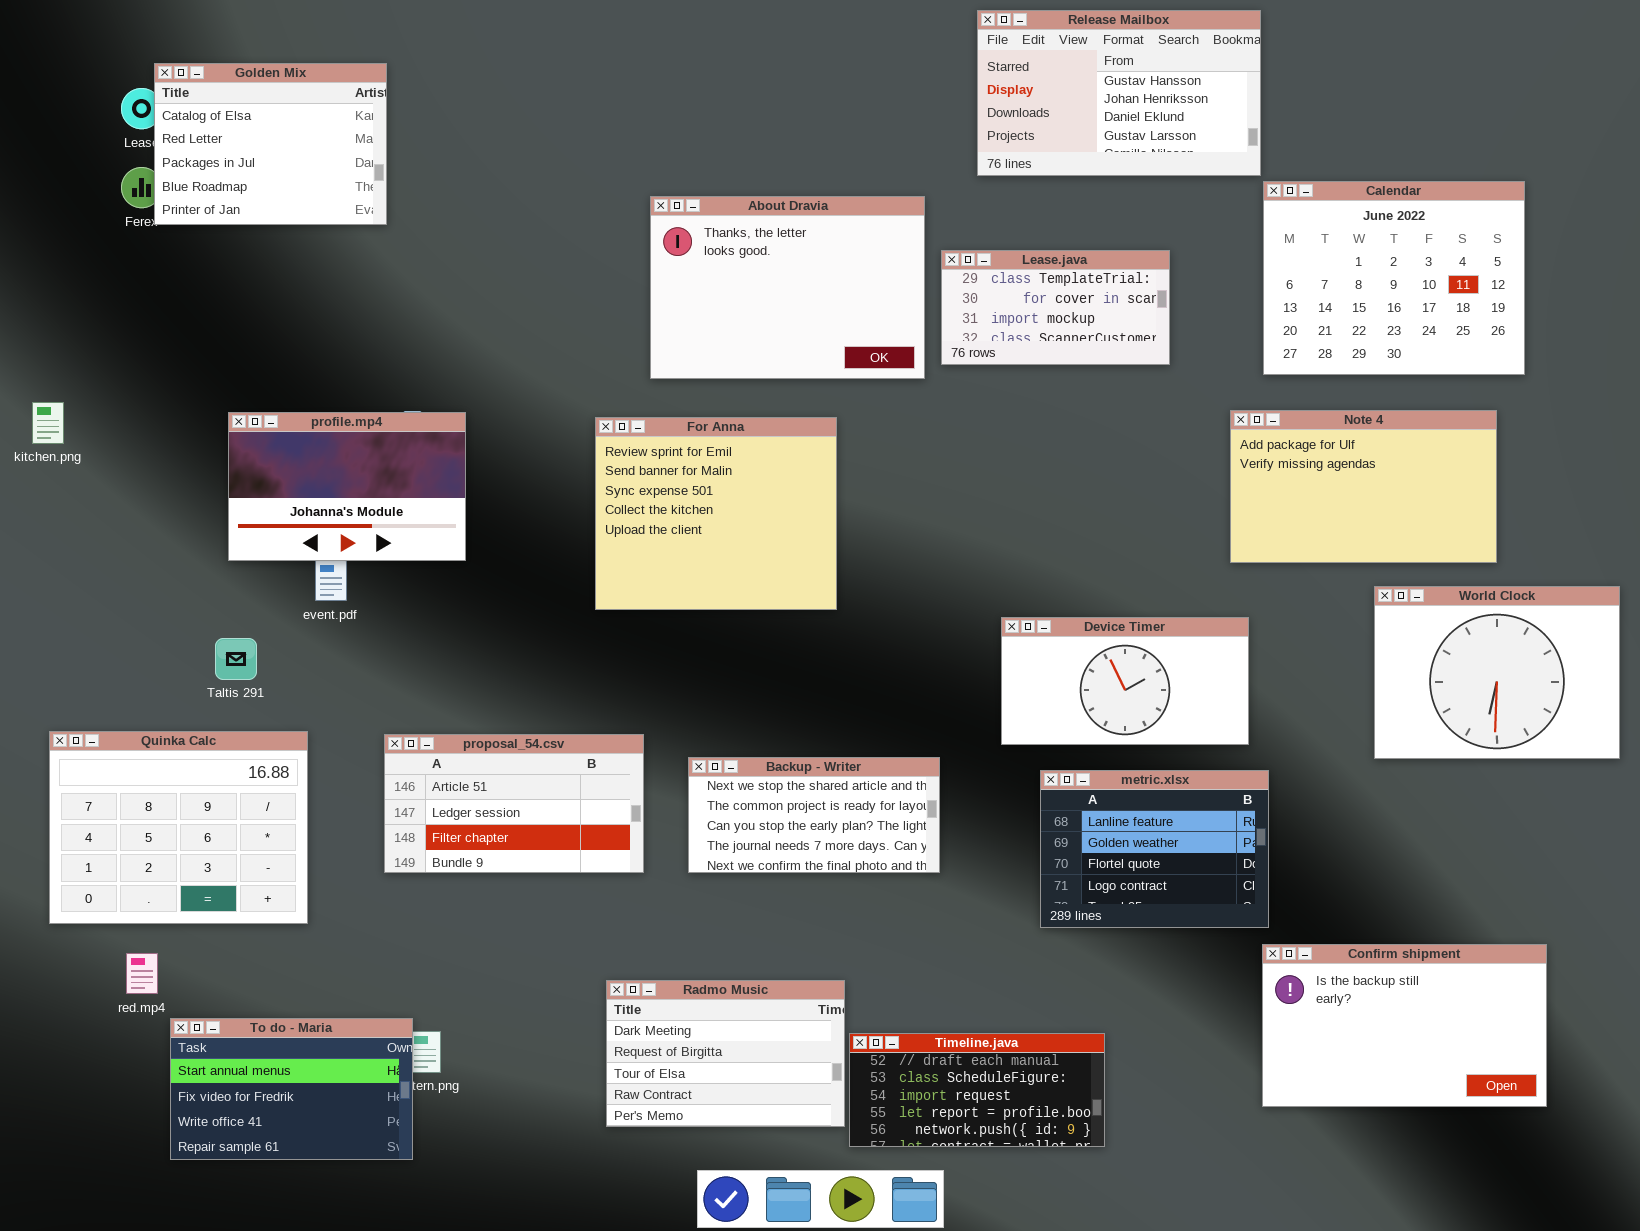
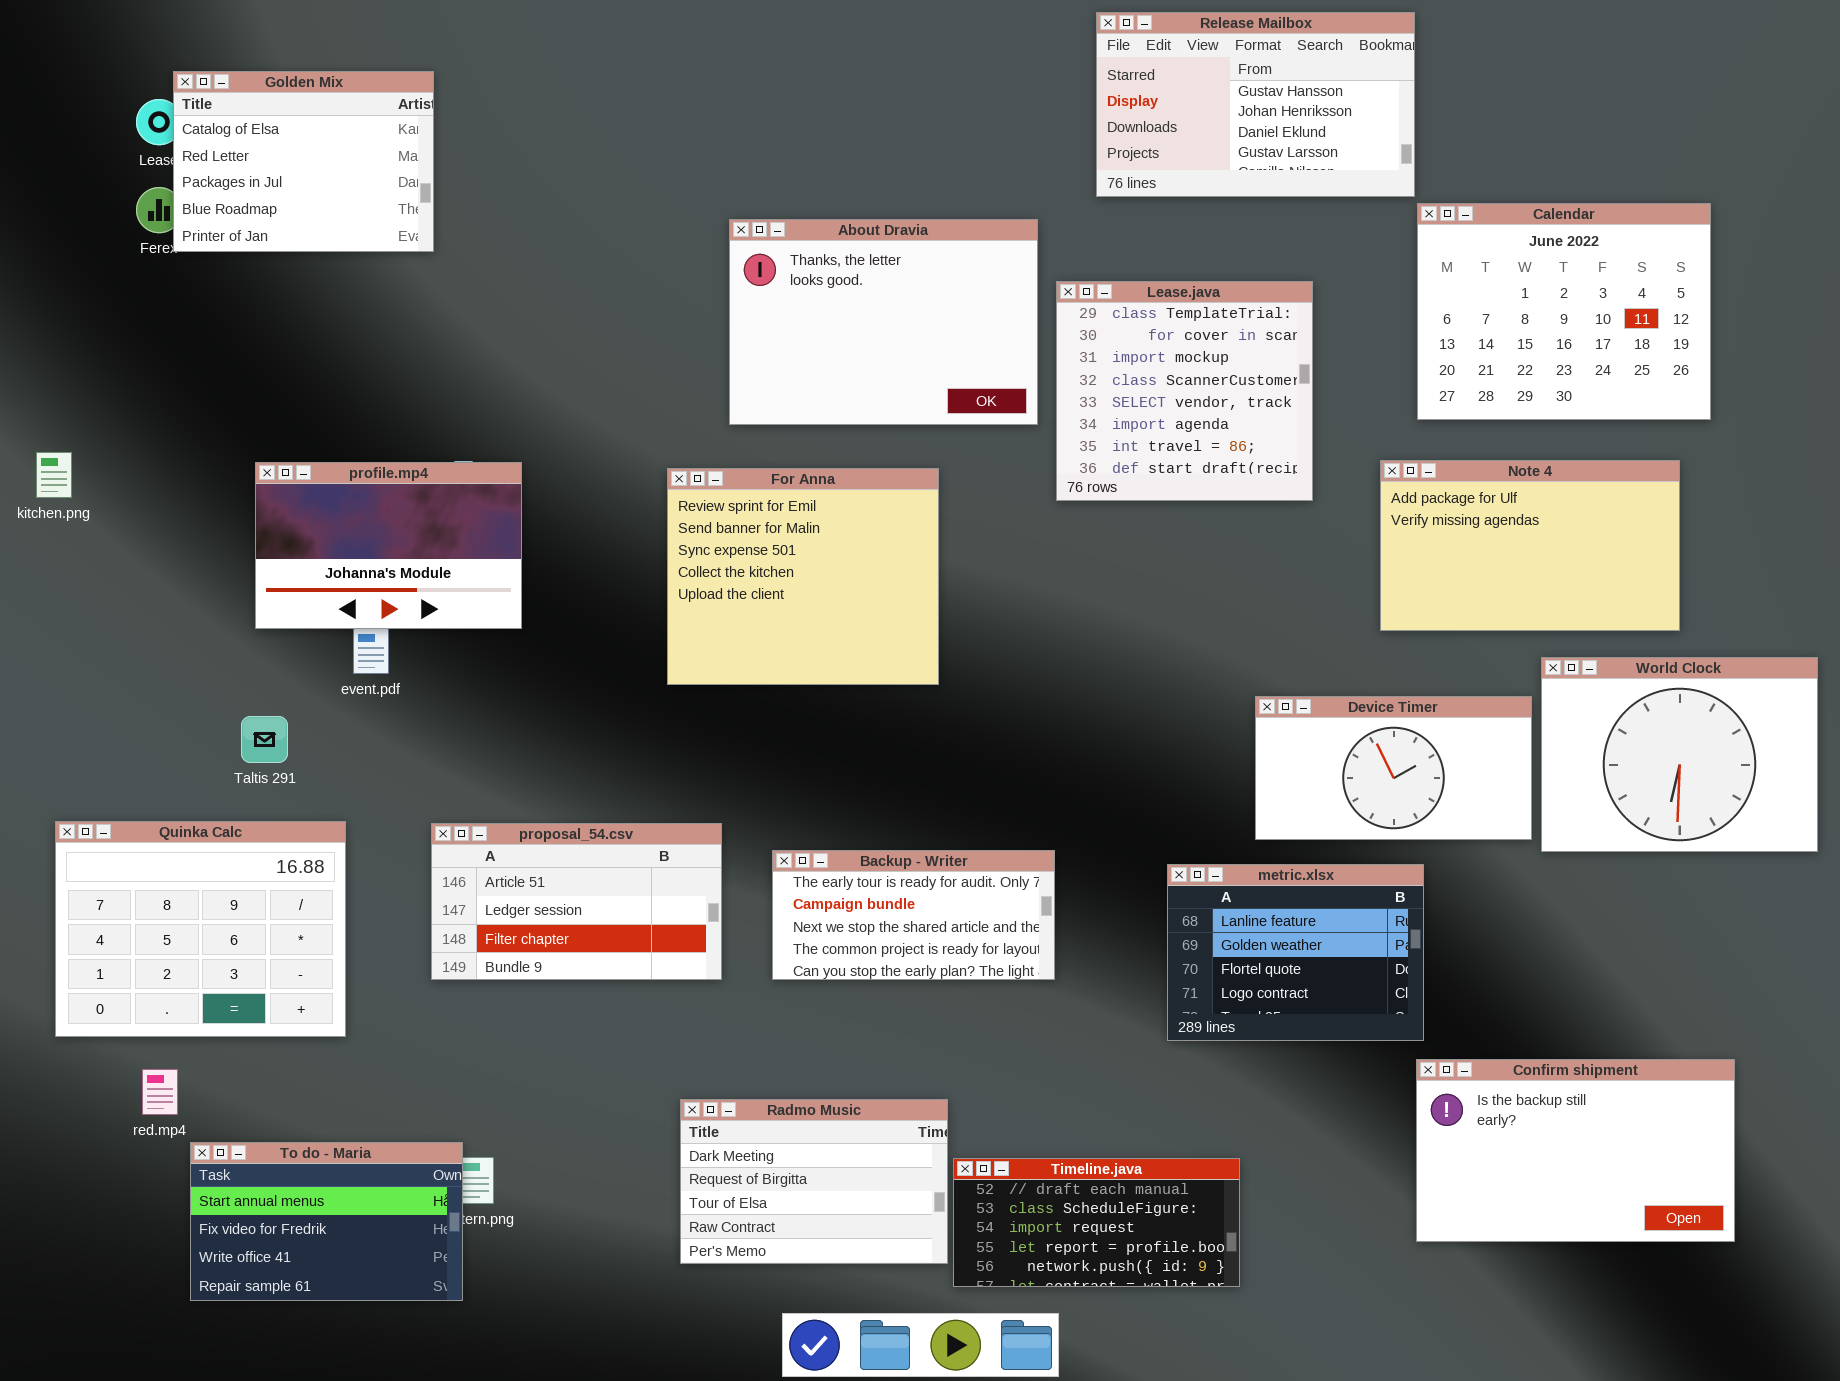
Lease.java: [941,250,1170,365] -> [1056,281,1313,501], resized
Device Timer: [1001,617,1249,745] -> [1255,696,1532,840], moved
Backup - Writer: [688,757,940,873] -> [772,850,1055,980], scrolled up 2 rows

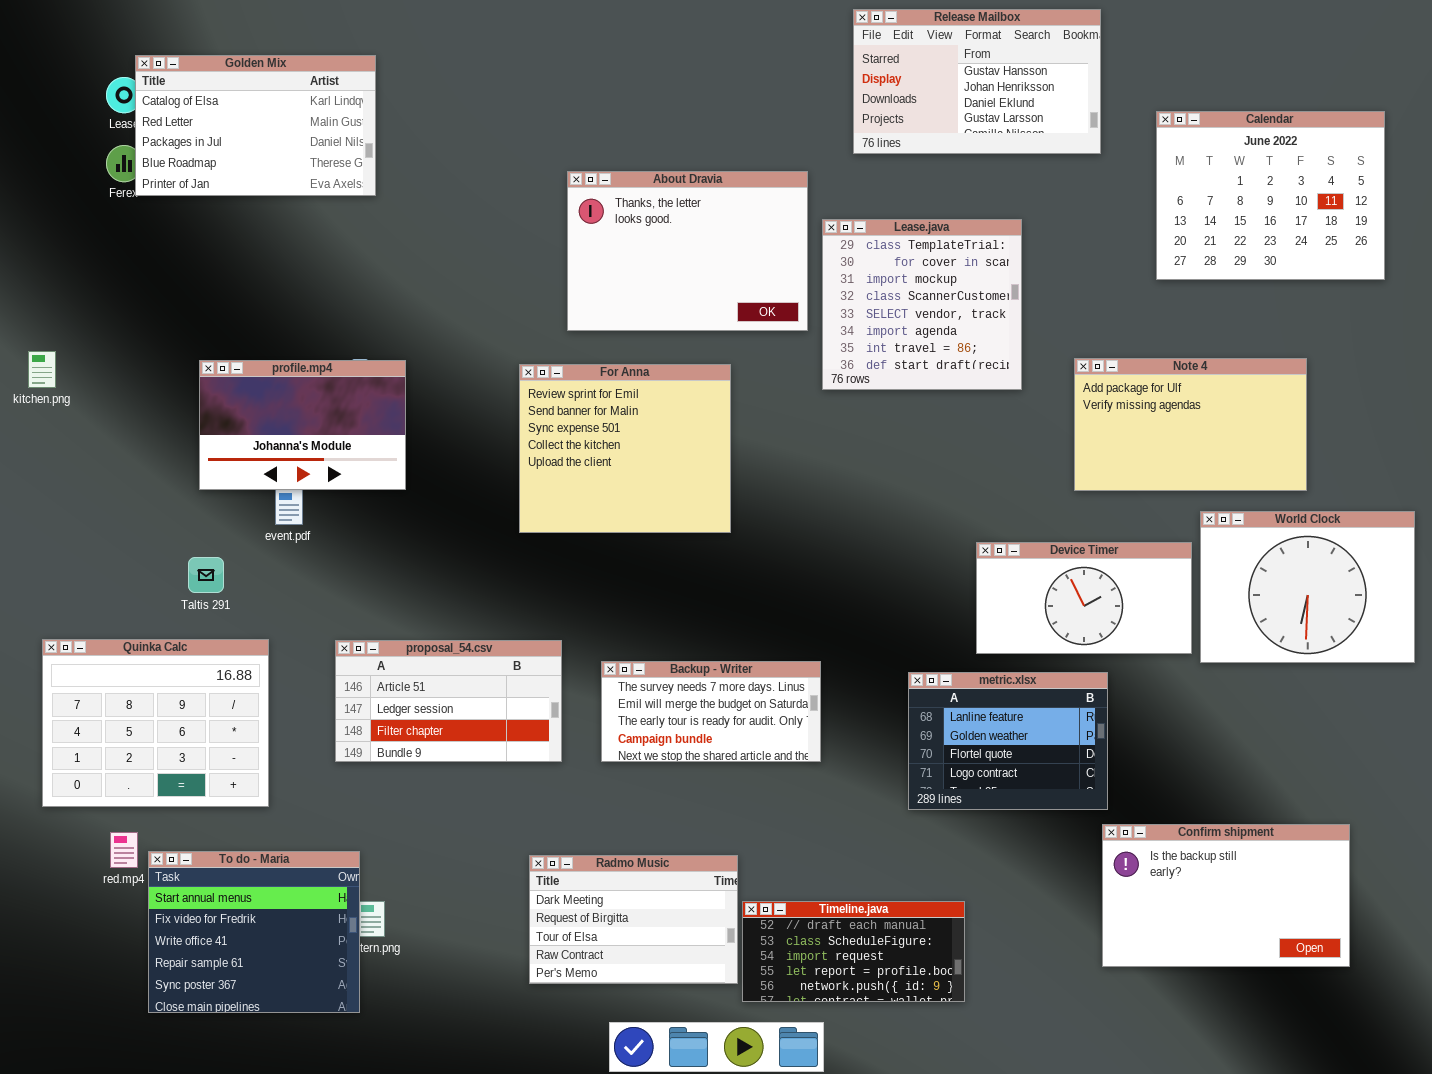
Golden Mix: [173,71,434,252] -> [135,55,376,196], resized
Calendar: [1417,203,1711,420] -> [1156,111,1385,280], moved
Backup - Writer: [772,850,1055,980] -> [601,661,821,762], scrolled up 2 rows
To do - Maria: [190,1142,463,1301] -> [148,851,360,1013], resized

